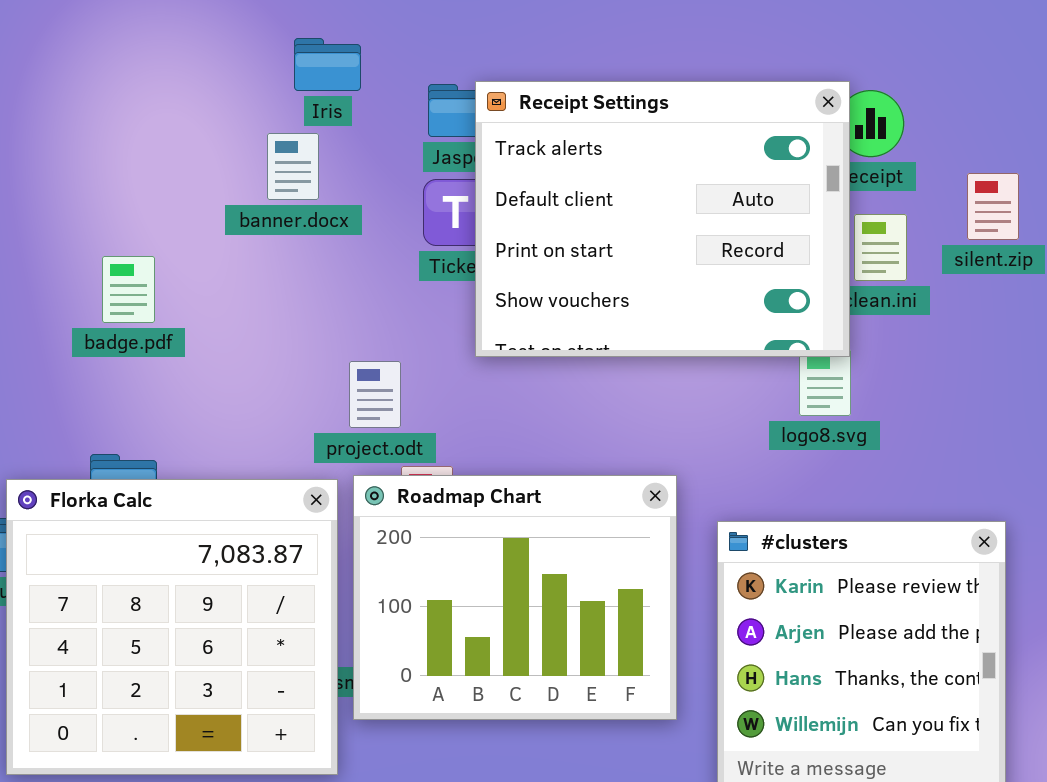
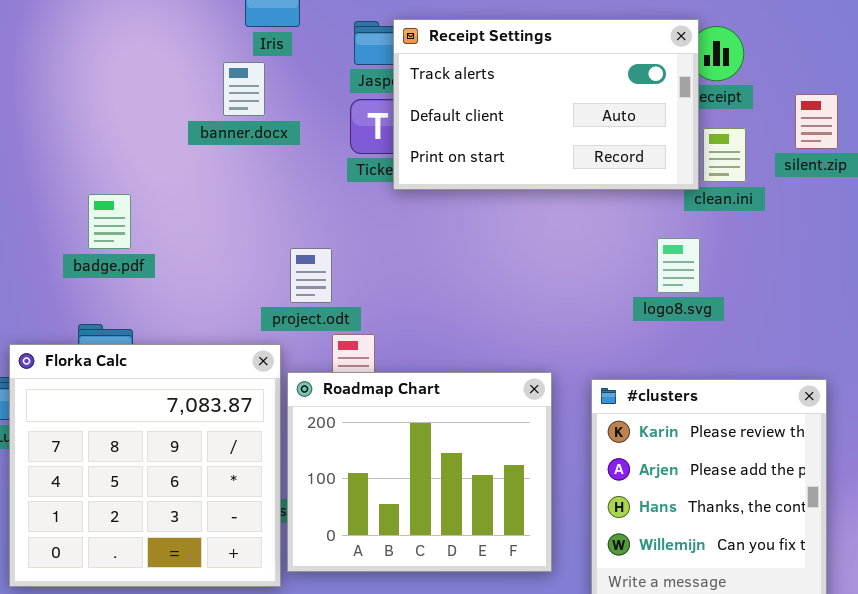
Receipt Settings: [475,81,850,357] -> [393,19,699,190], resized
badge.pdf: [102,256,155,323] -> [88,194,131,249], moved
Roadmap Chart: [353,475,677,720] -> [287,372,552,572], moved

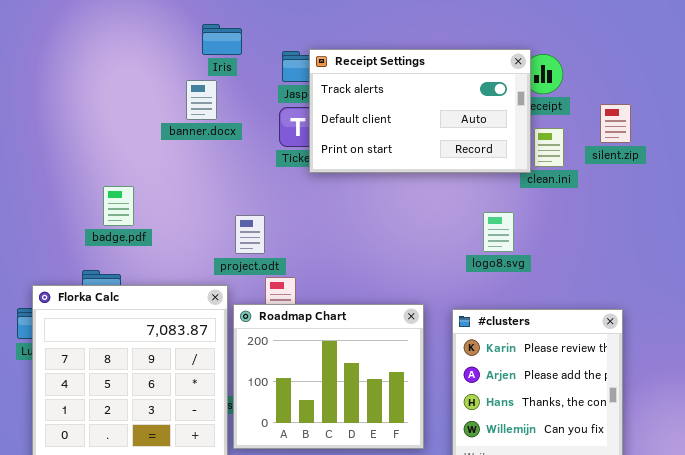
badge.pdf: [88,194,131,249] -> [103,186,134,226], moved
logo8.svg: [657,238,700,293] -> [483,212,514,252], moved

